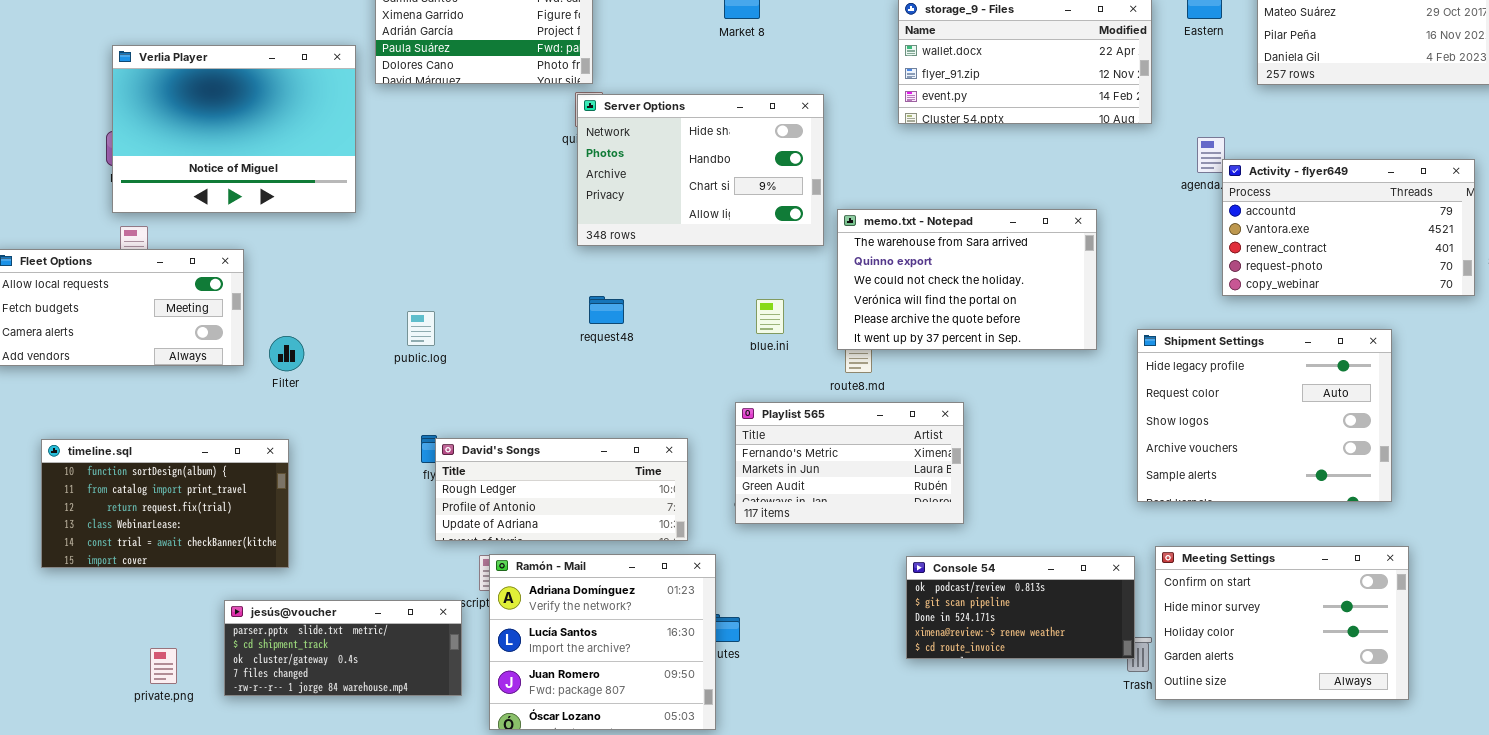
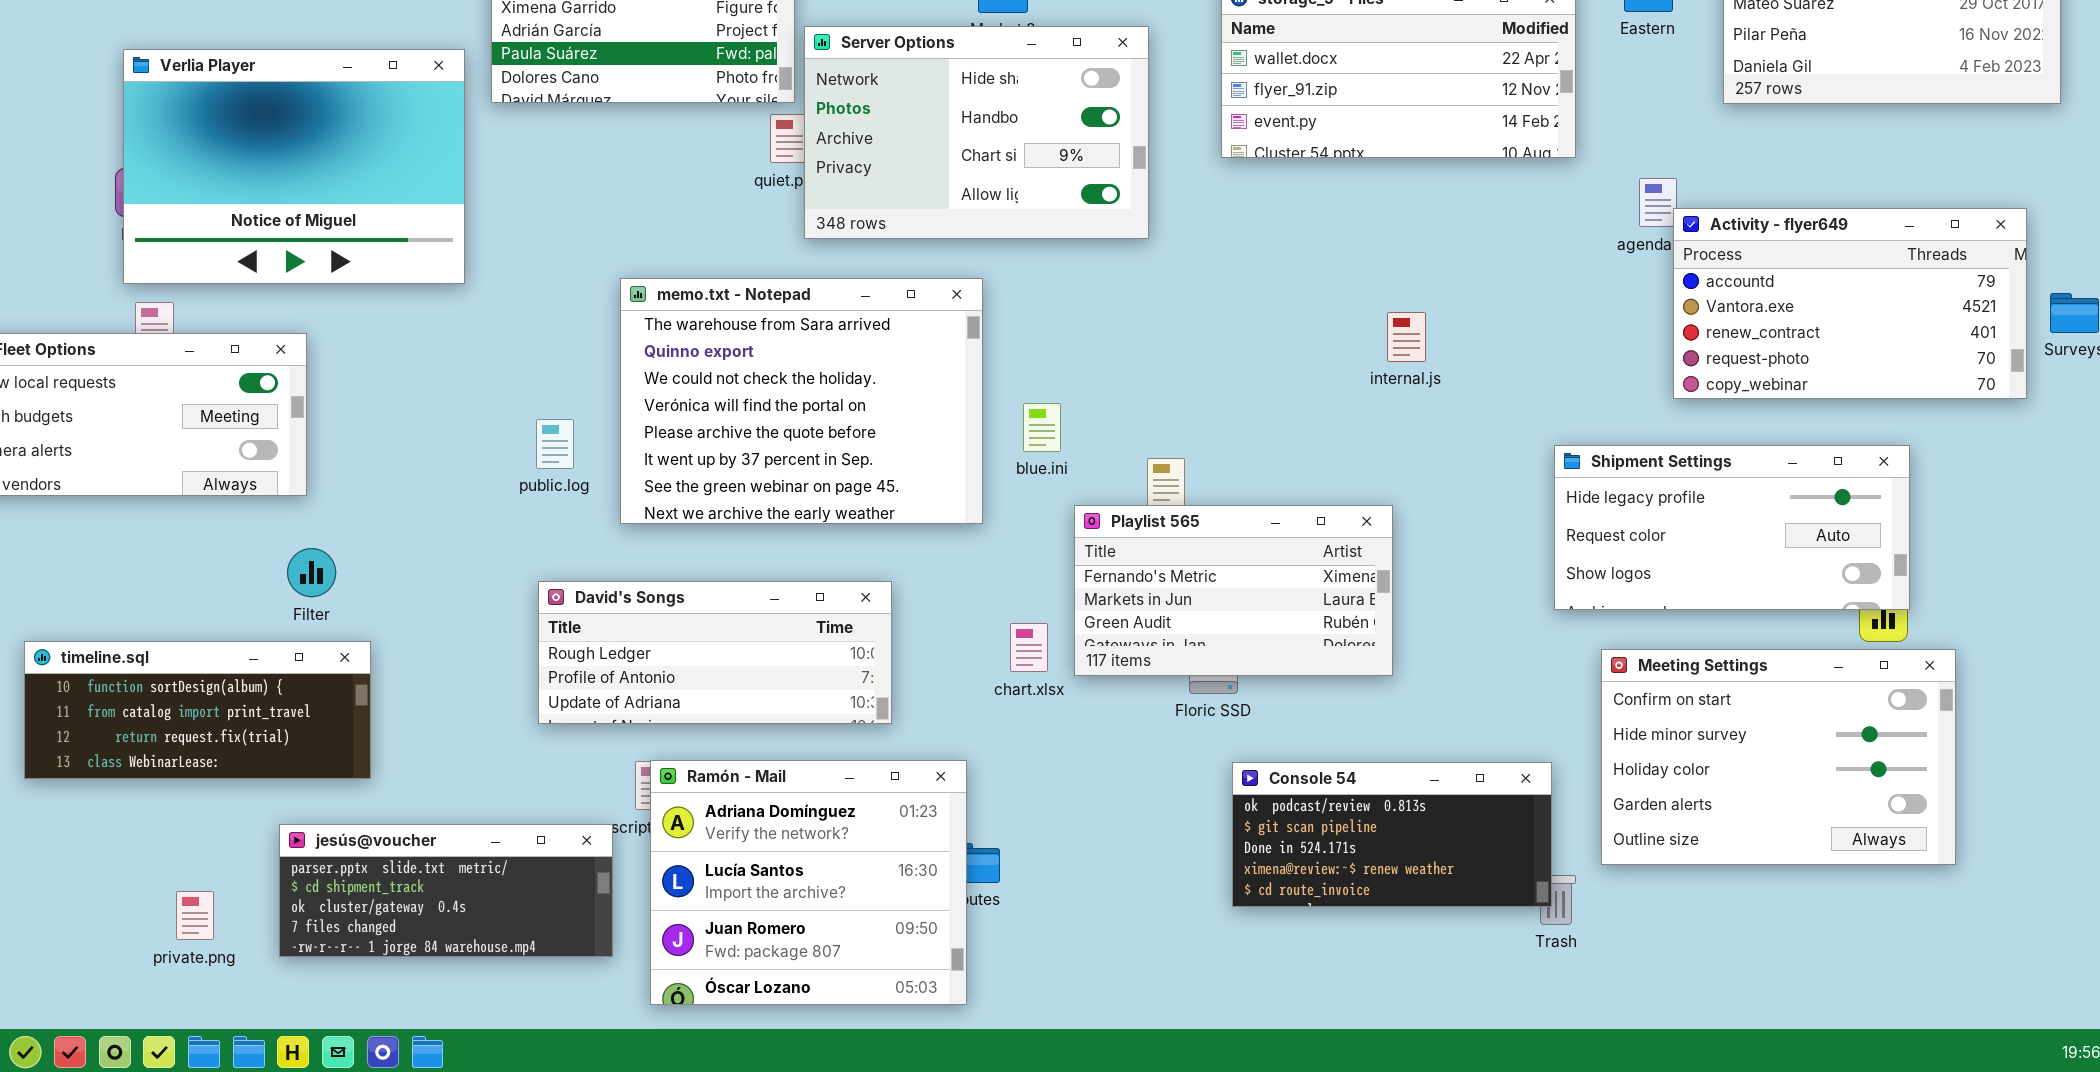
Server Options: [577,94,824,246] -> [804,26,1149,239], moved
memo.txt - Notepad: [837,209,1097,350] -> [620,278,983,524], moved, resized
Shipment Settings: [1137,329,1392,502] -> [1554,445,1910,610], resized
Filter: [269,336,304,371] -> [287,548,336,597], moved
Playlist 565: [735,402,964,524] -> [1074,505,1393,676], moved
David's Songs: [435,438,688,541] -> [538,581,892,724], moved
timeline.sql: [41,439,289,568] -> [24,641,371,779], resized
Meeting Settings: [1155,546,1409,700] -> [1601,649,1956,865], moved

